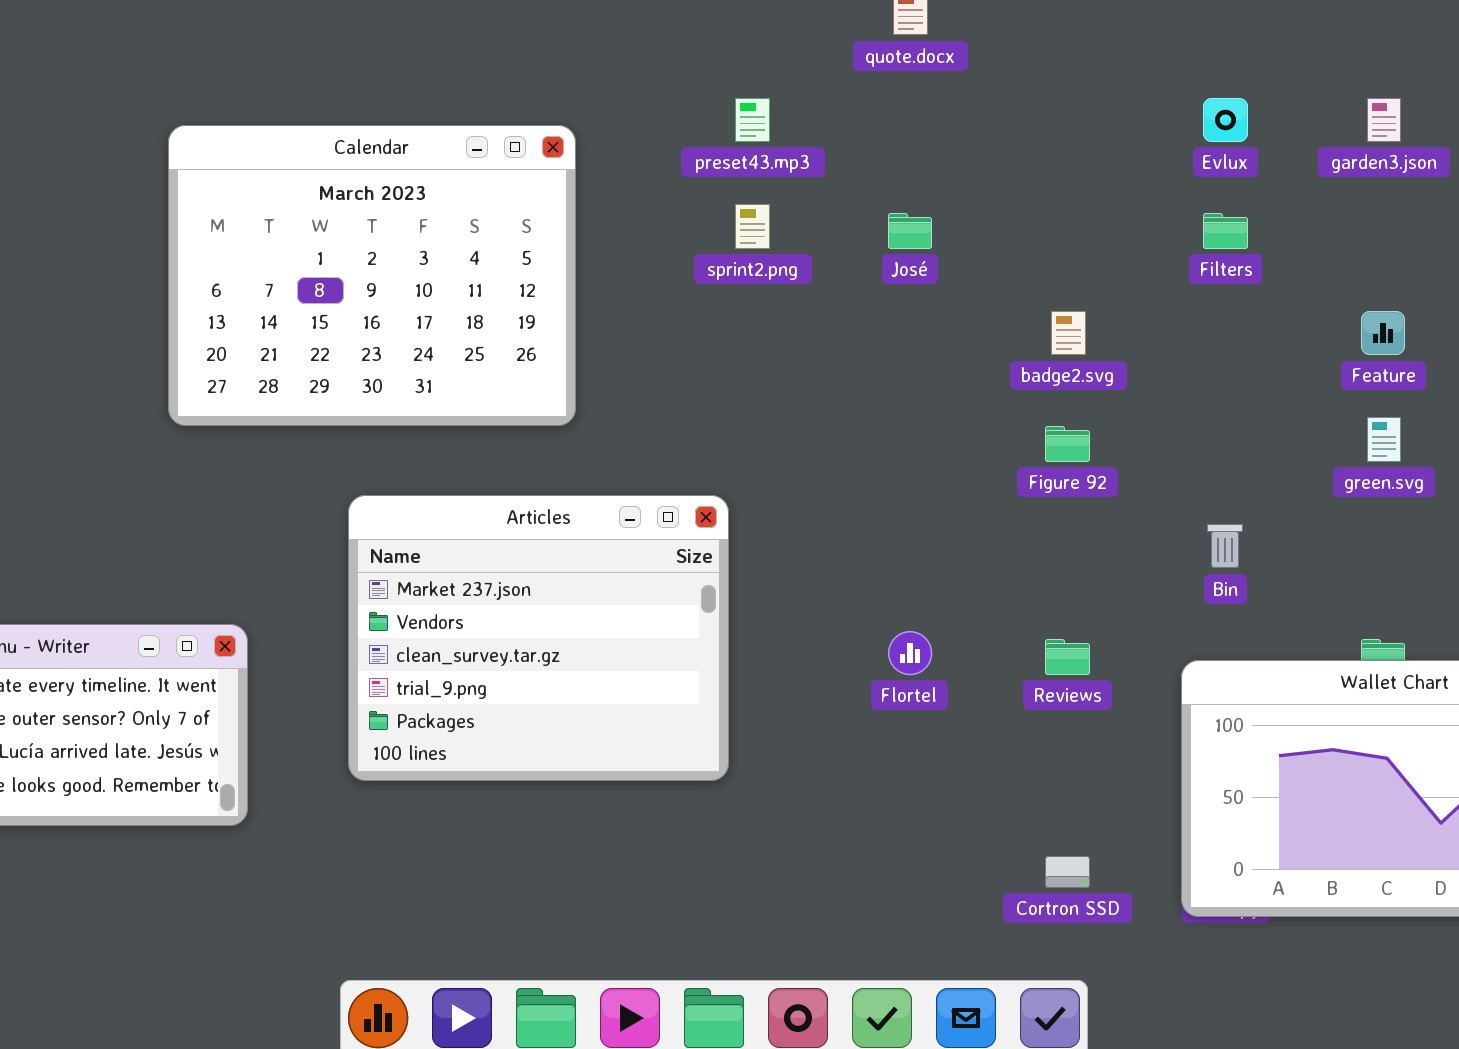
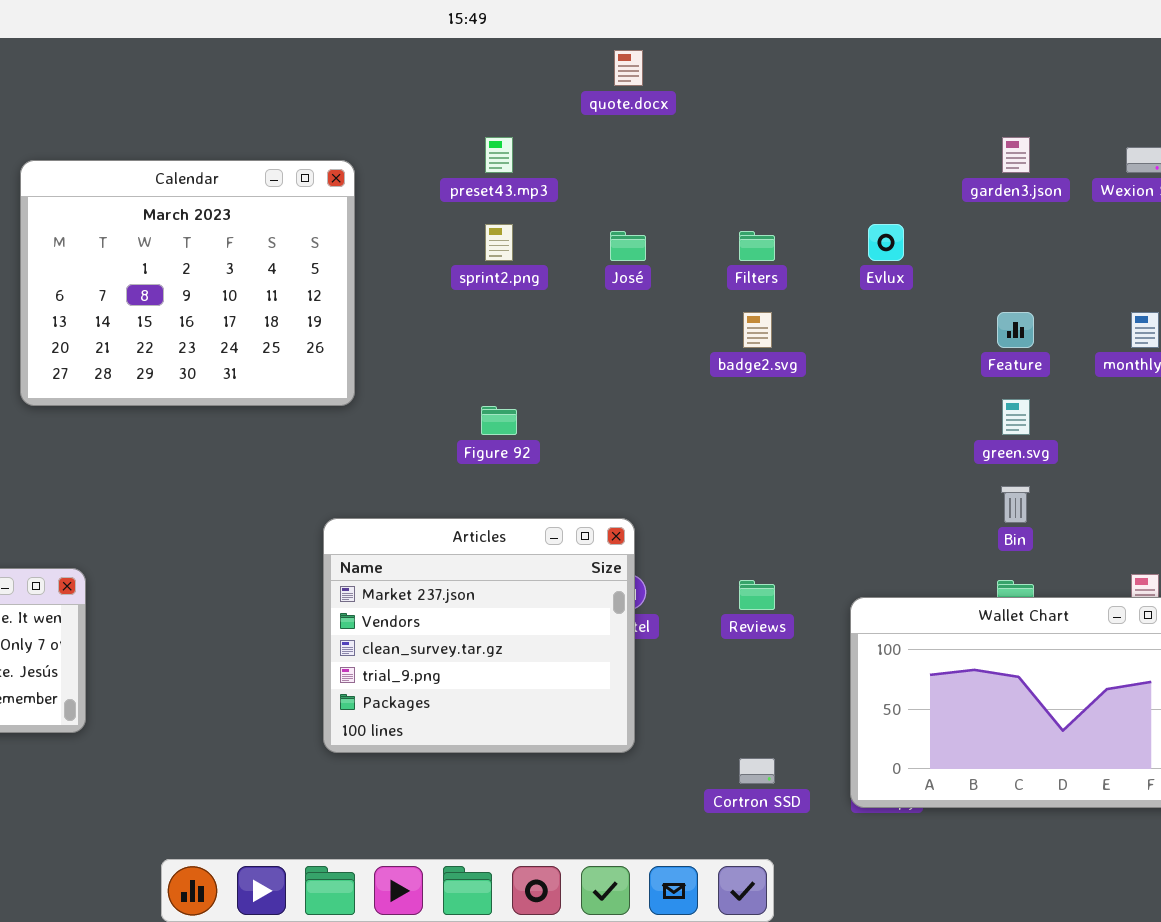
Evlux: [1203,98,1248,142] -> [868,224,904,261], moved
Filters: [1203,213,1248,249] -> [739,231,775,261], moved
Figure 92: [1045,426,1090,462] -> [481,406,517,435], moved
Articles: [348,495,729,781] -> [323,518,635,753], moved
Bin: [1207,524,1243,568] -> [1001,486,1030,523], moved

